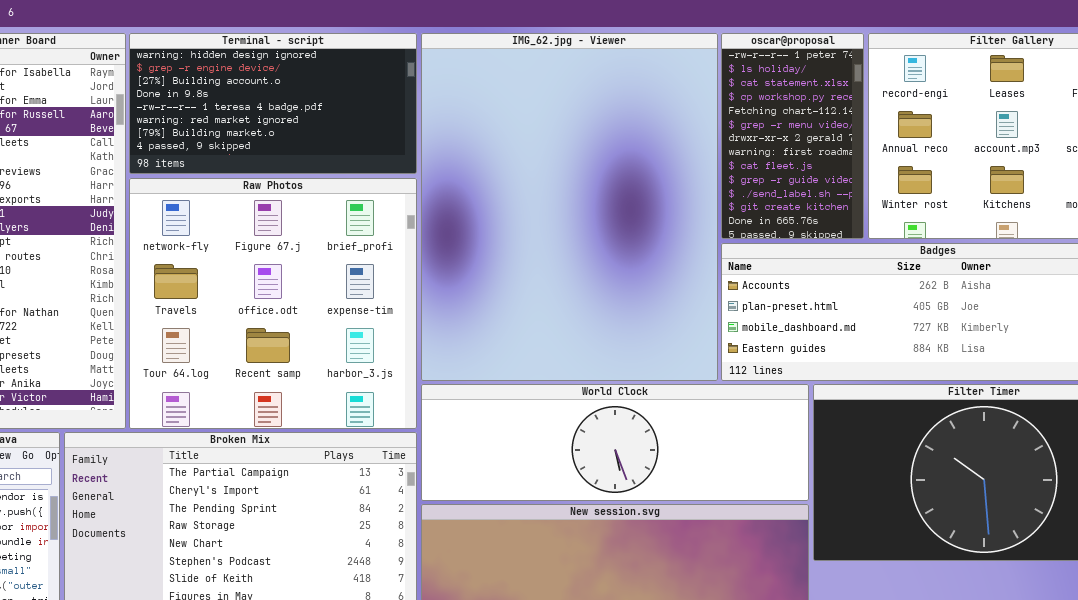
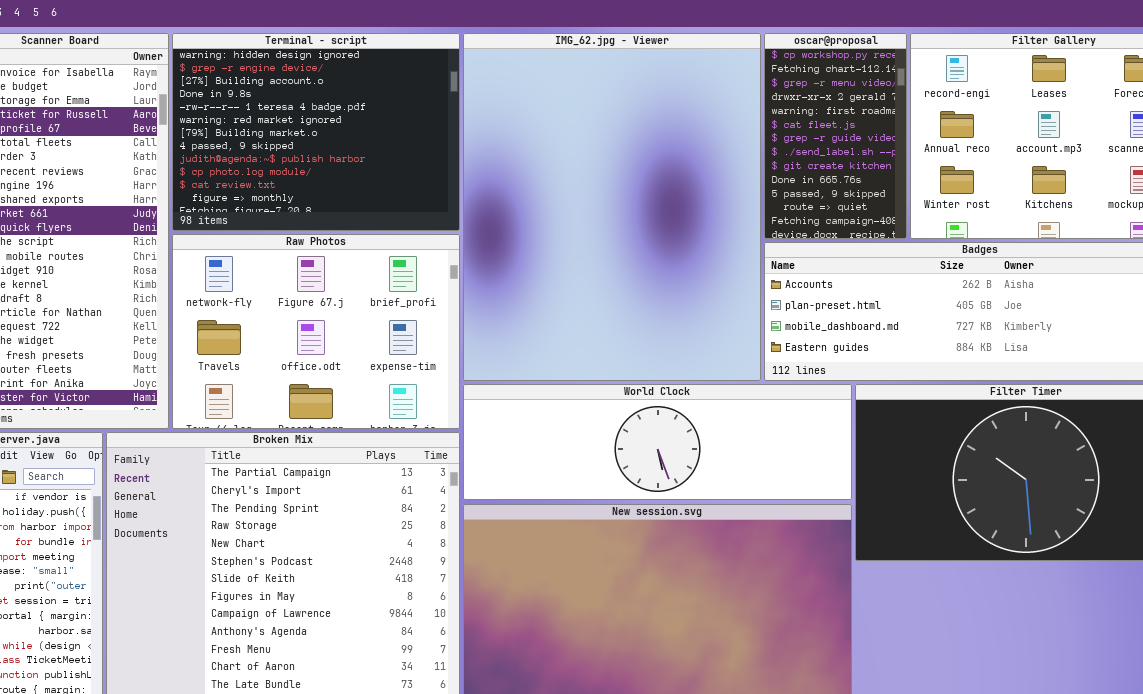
Terminal - script: [129,33,417,174] -> [172,33,460,231], resized
oscar@proposal: [721,33,864,239] -> [764,33,907,239], scrolled down 3 rows
Raw Photos: [129,178,417,429] -> [172,234,460,429], resized

